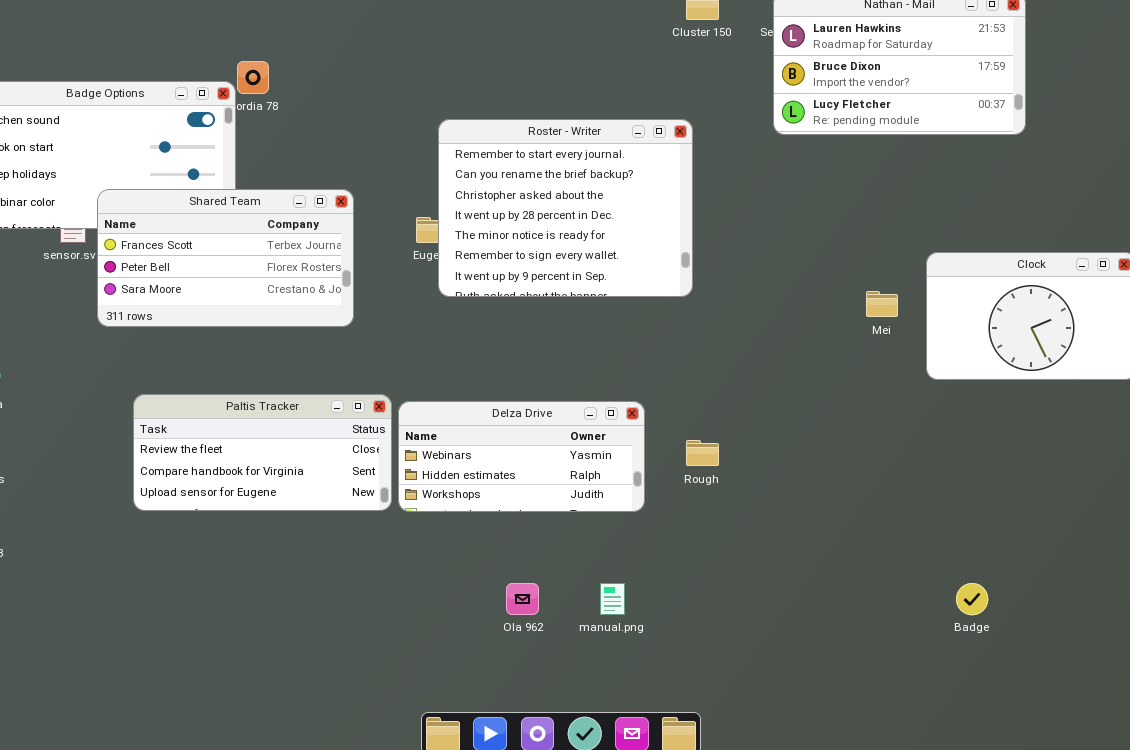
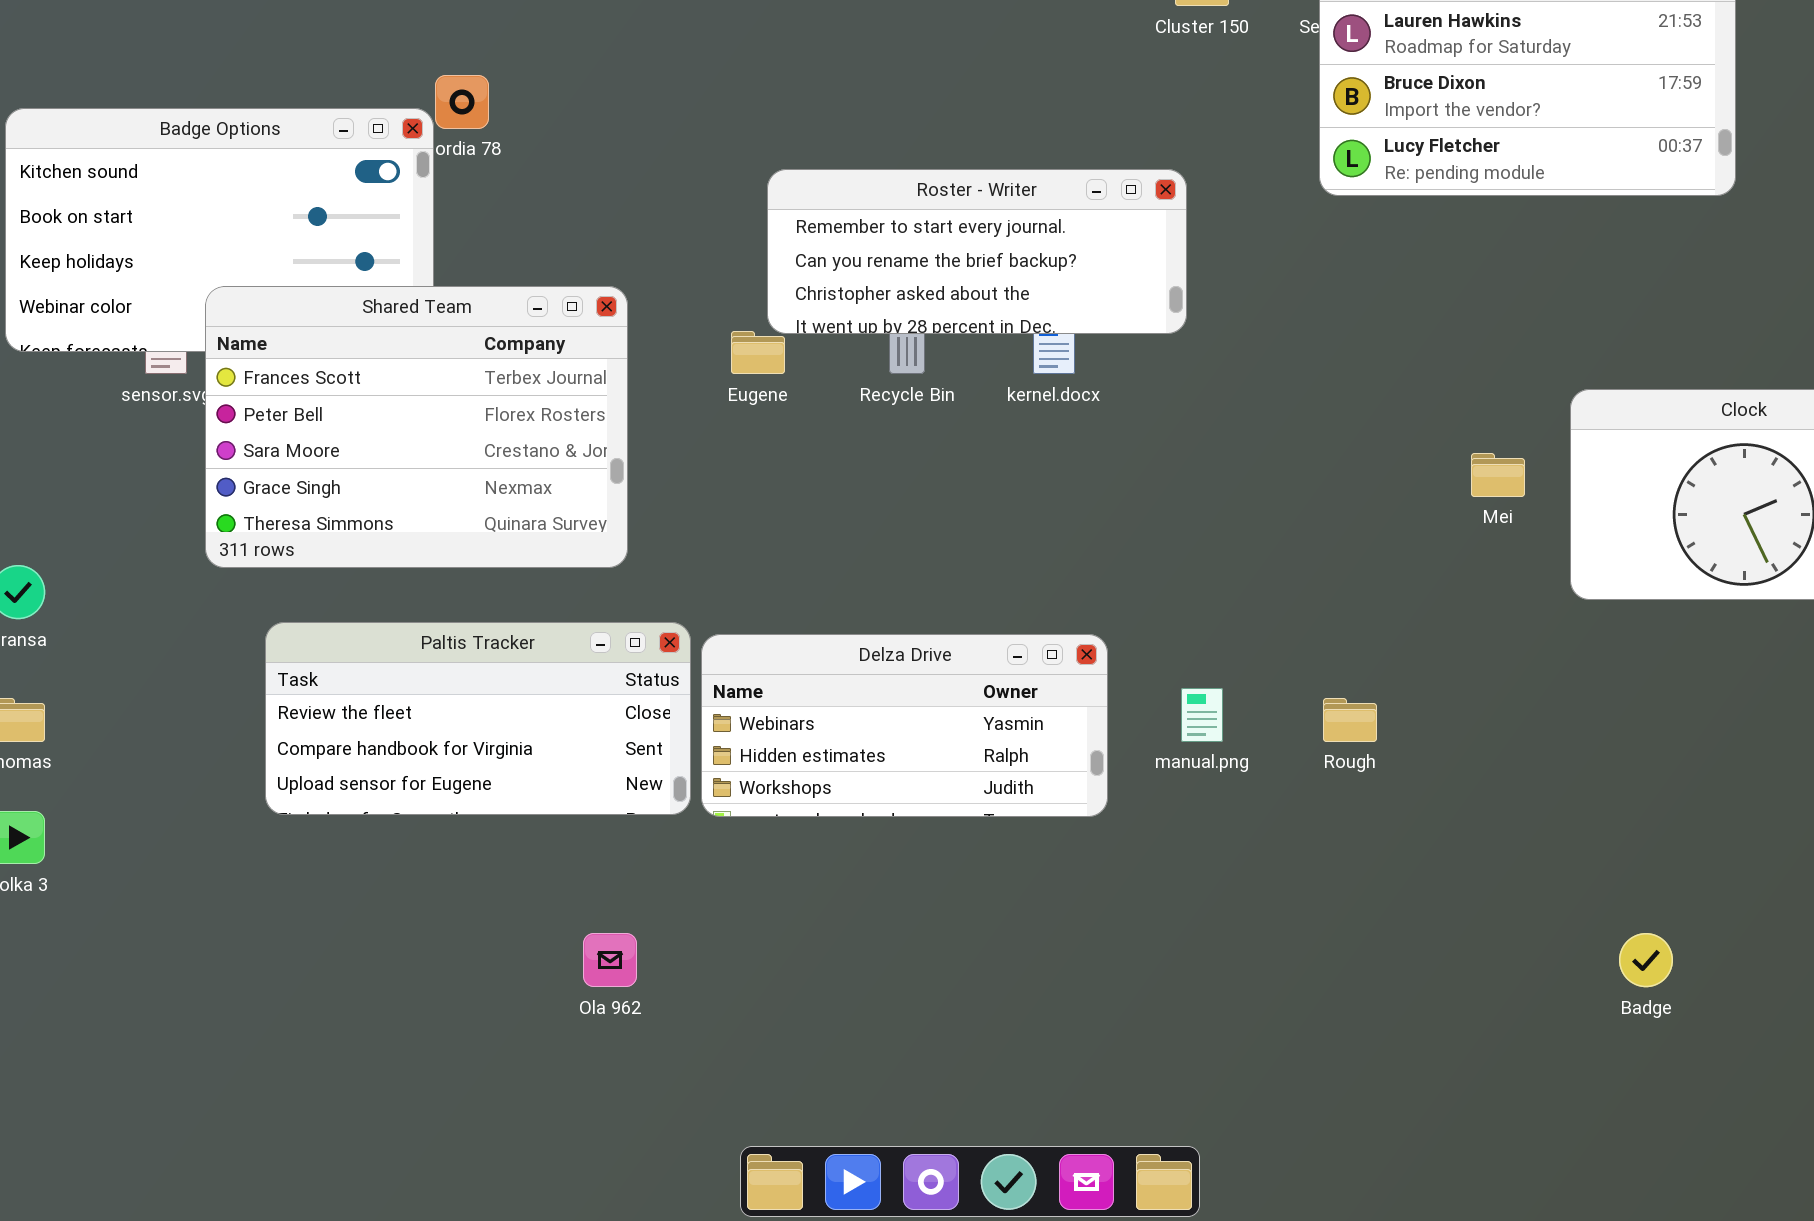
Roster - Writer: [438,119,693,297] -> [767,169,1187,334], resized
Shared Team: [97,189,354,327] -> [205,286,628,568], resized
Rough: [686,440,719,466] -> [1323,698,1377,742], moved
Ola 962: [506,583,539,615] -> [583,933,637,987], moved
manual.png: [600,583,625,615] -> [1181,688,1223,742], moved

